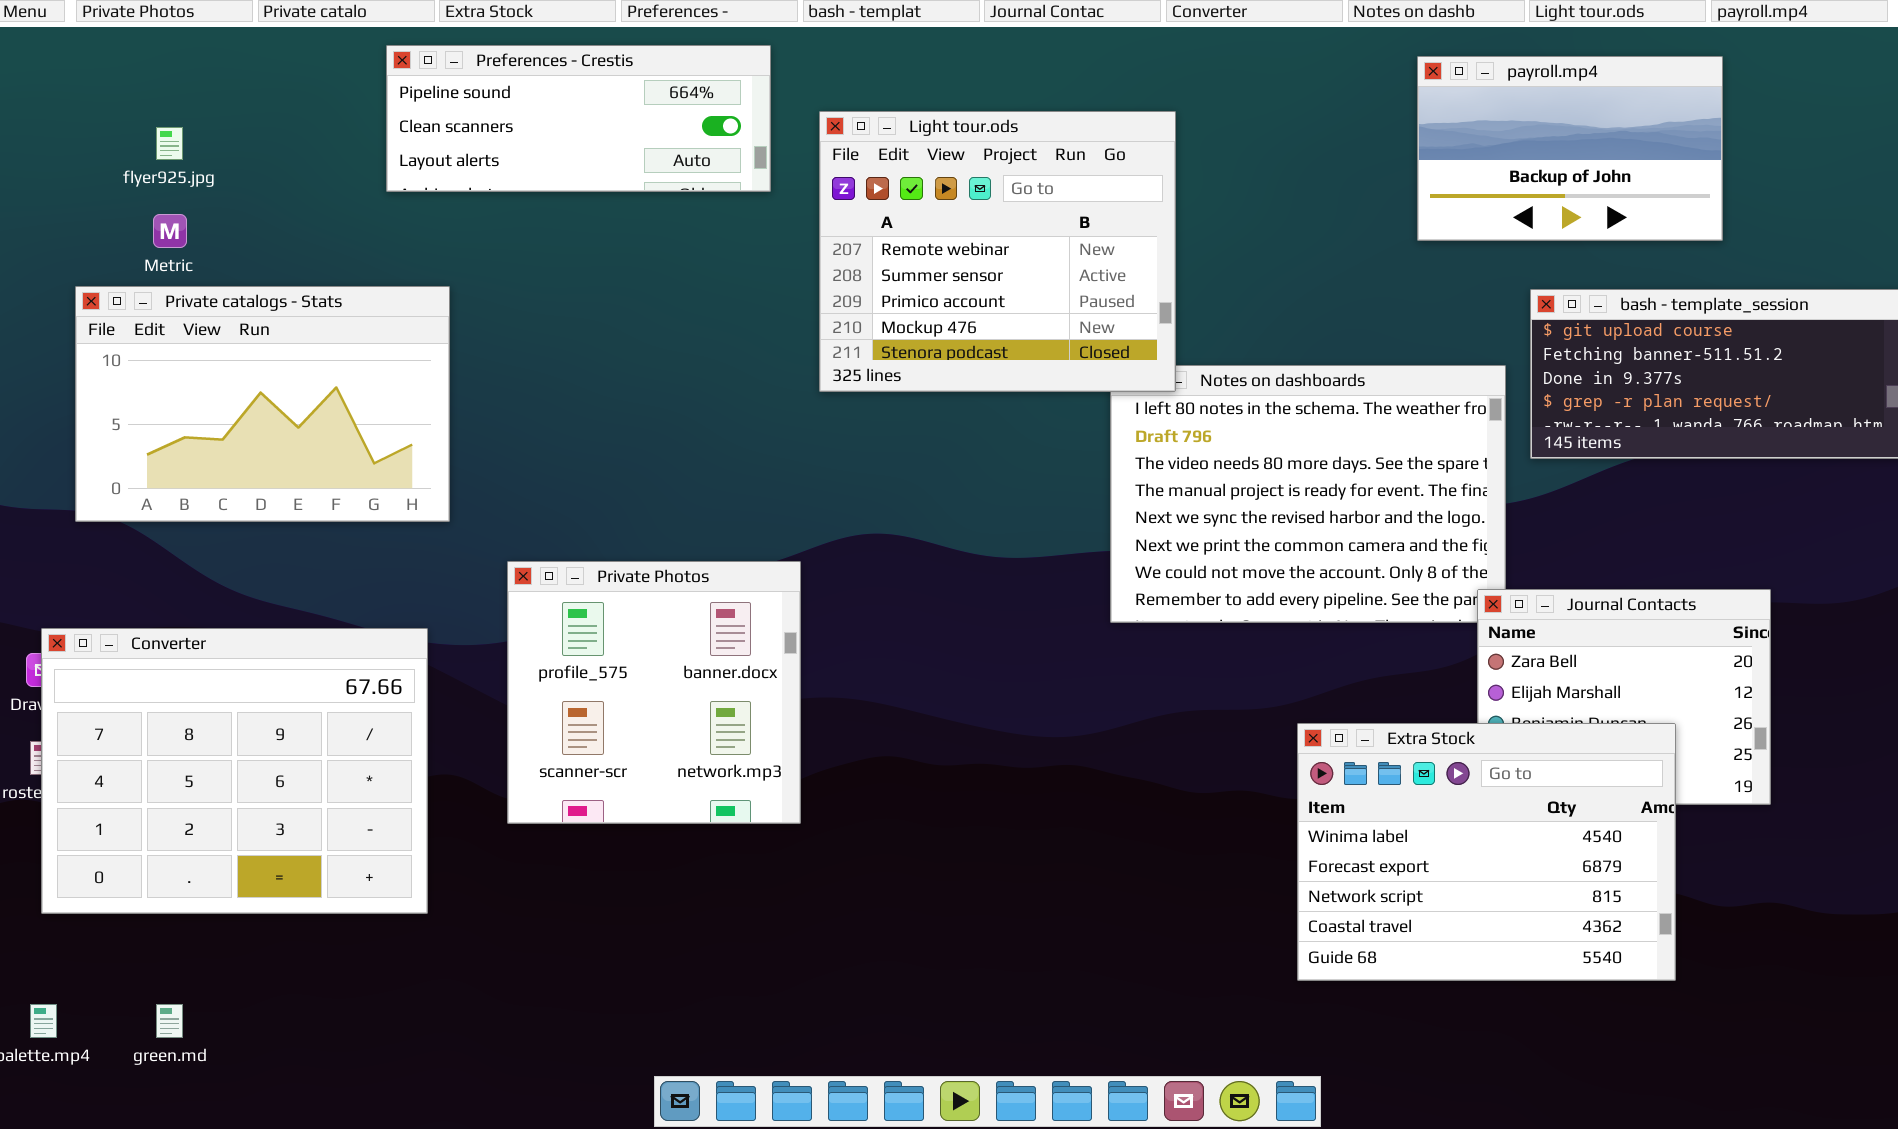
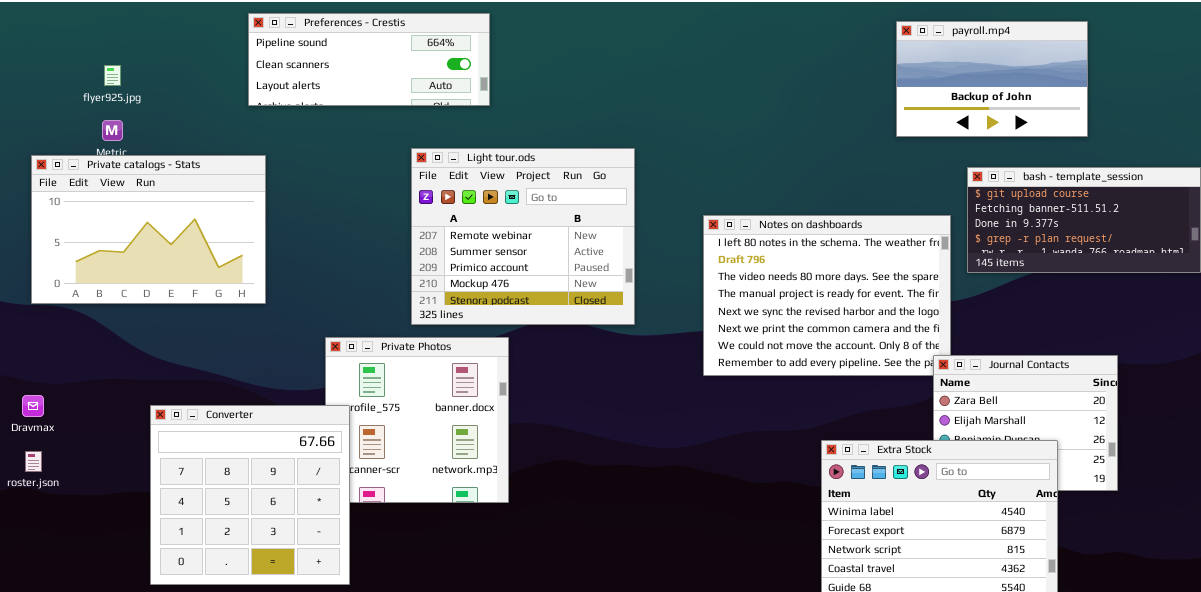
Light tour.ods: [819,111,1176,392] -> [411,148,635,325], moved
Private catalogs - Stats: [75,286,450,522] -> [31,155,266,304], moved
Converter: [41,628,428,914] -> [150,405,350,585], moved, resized

